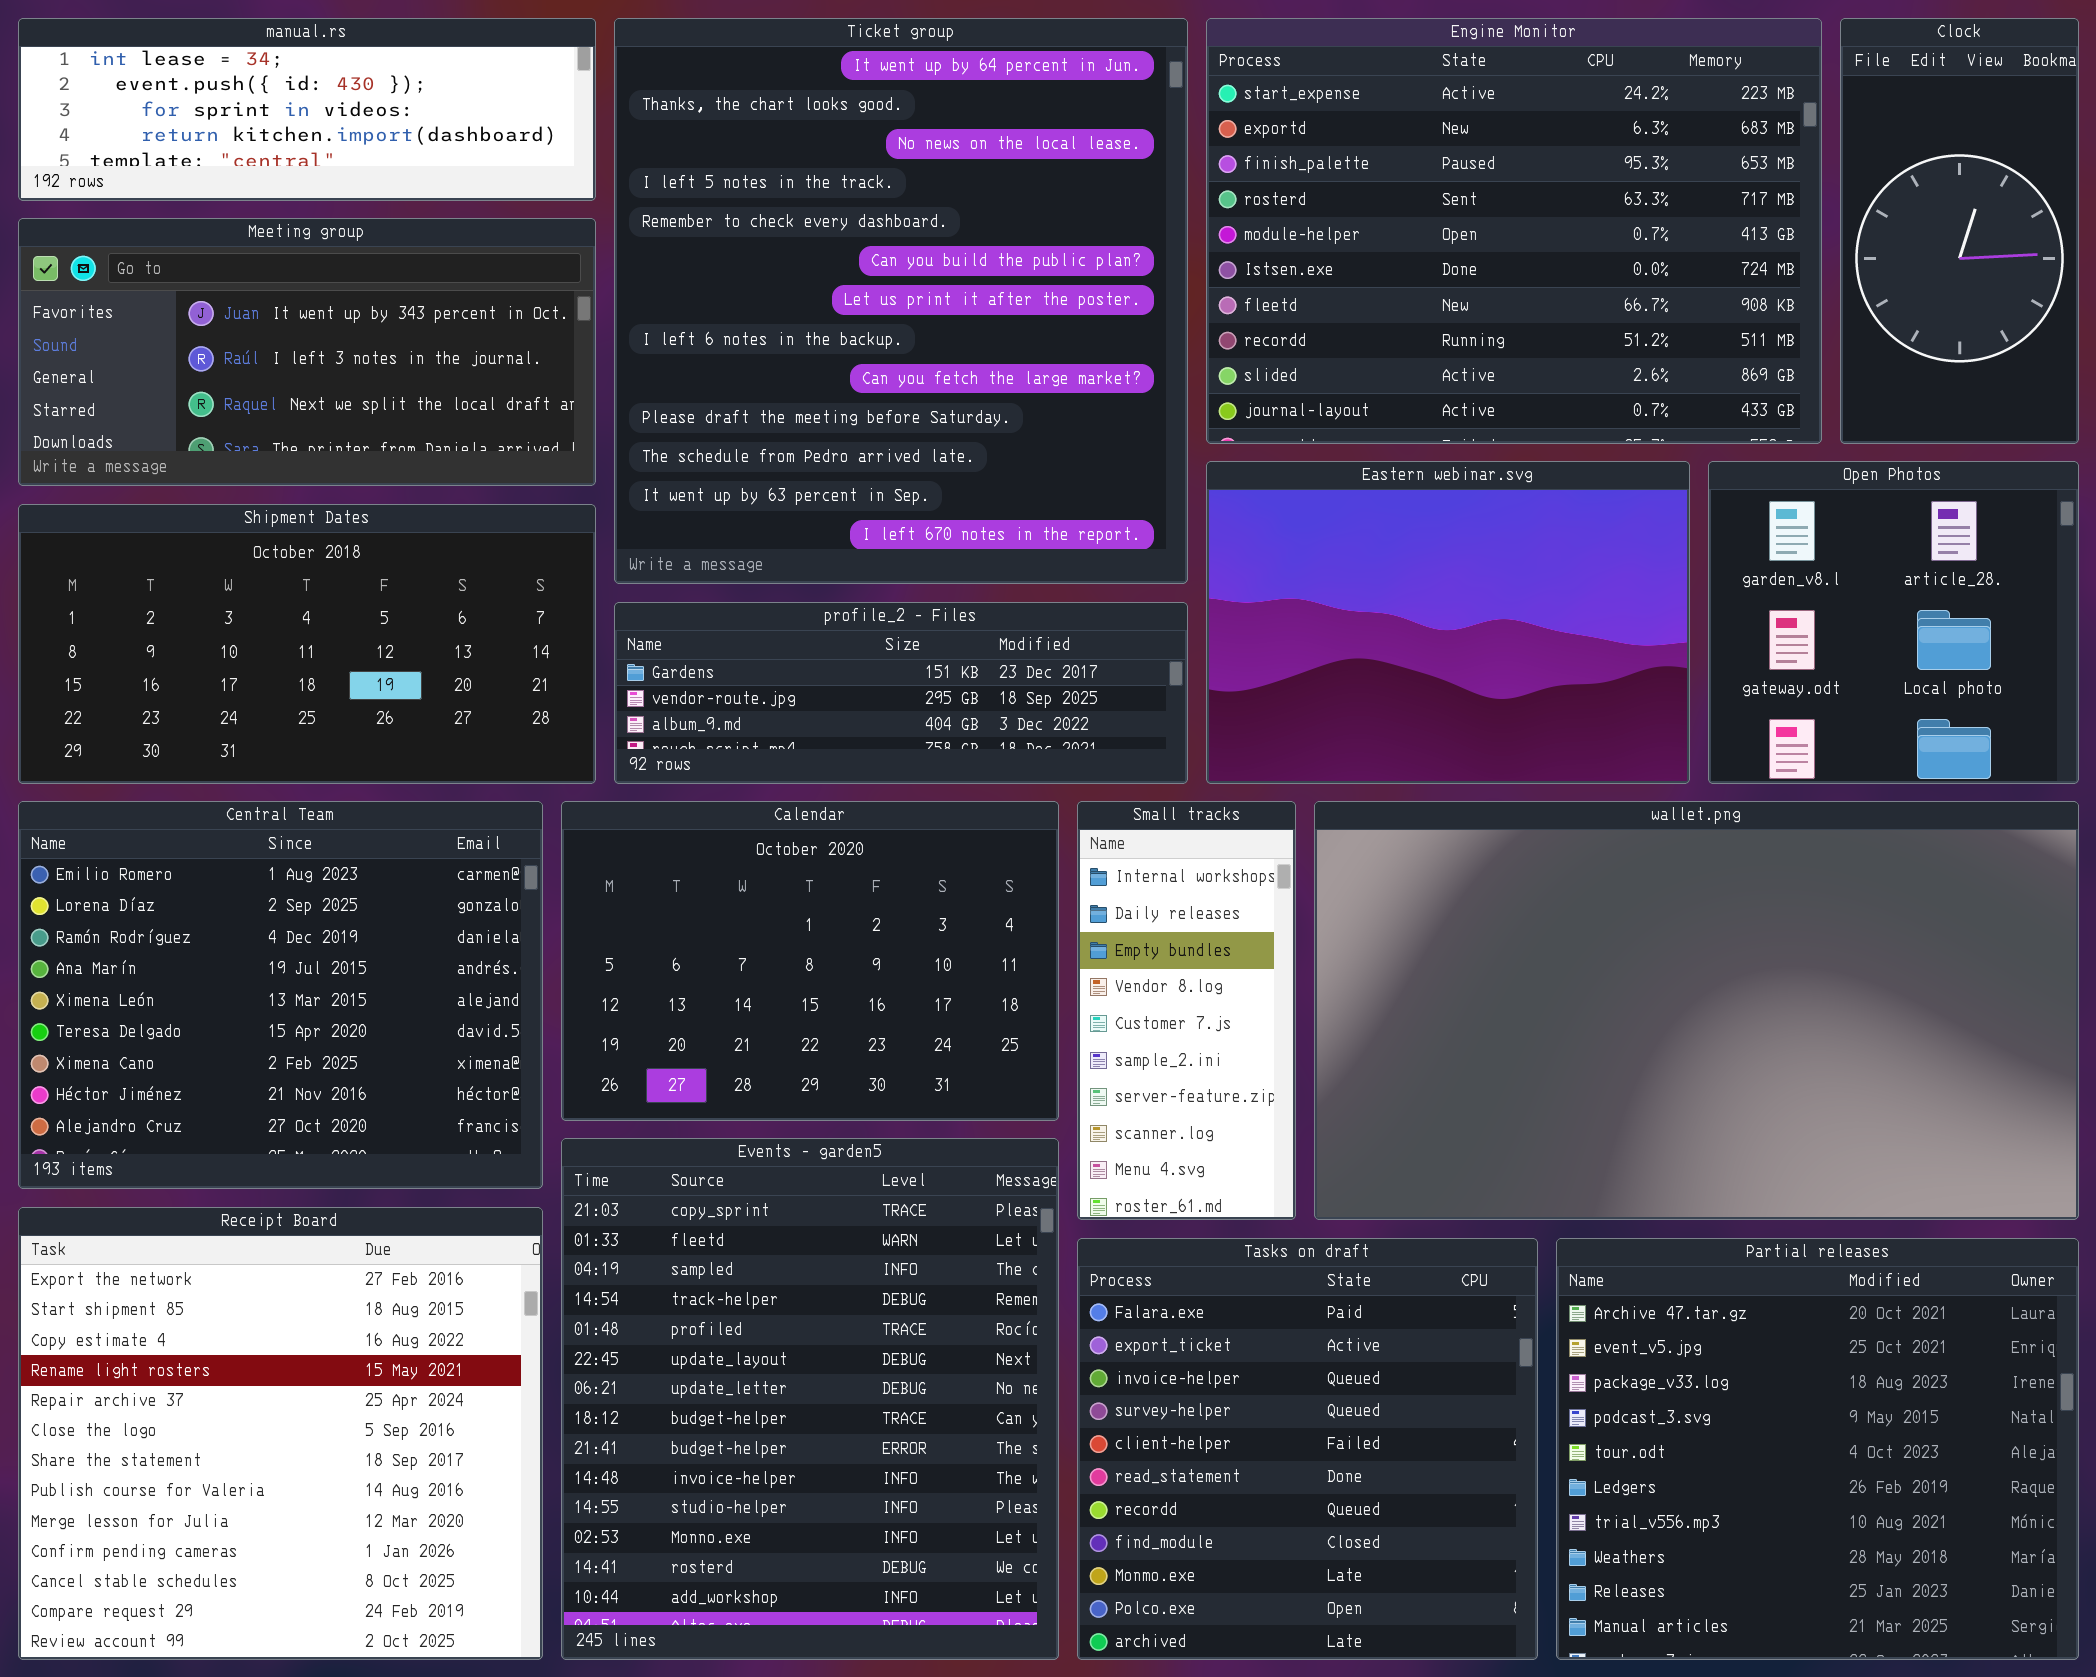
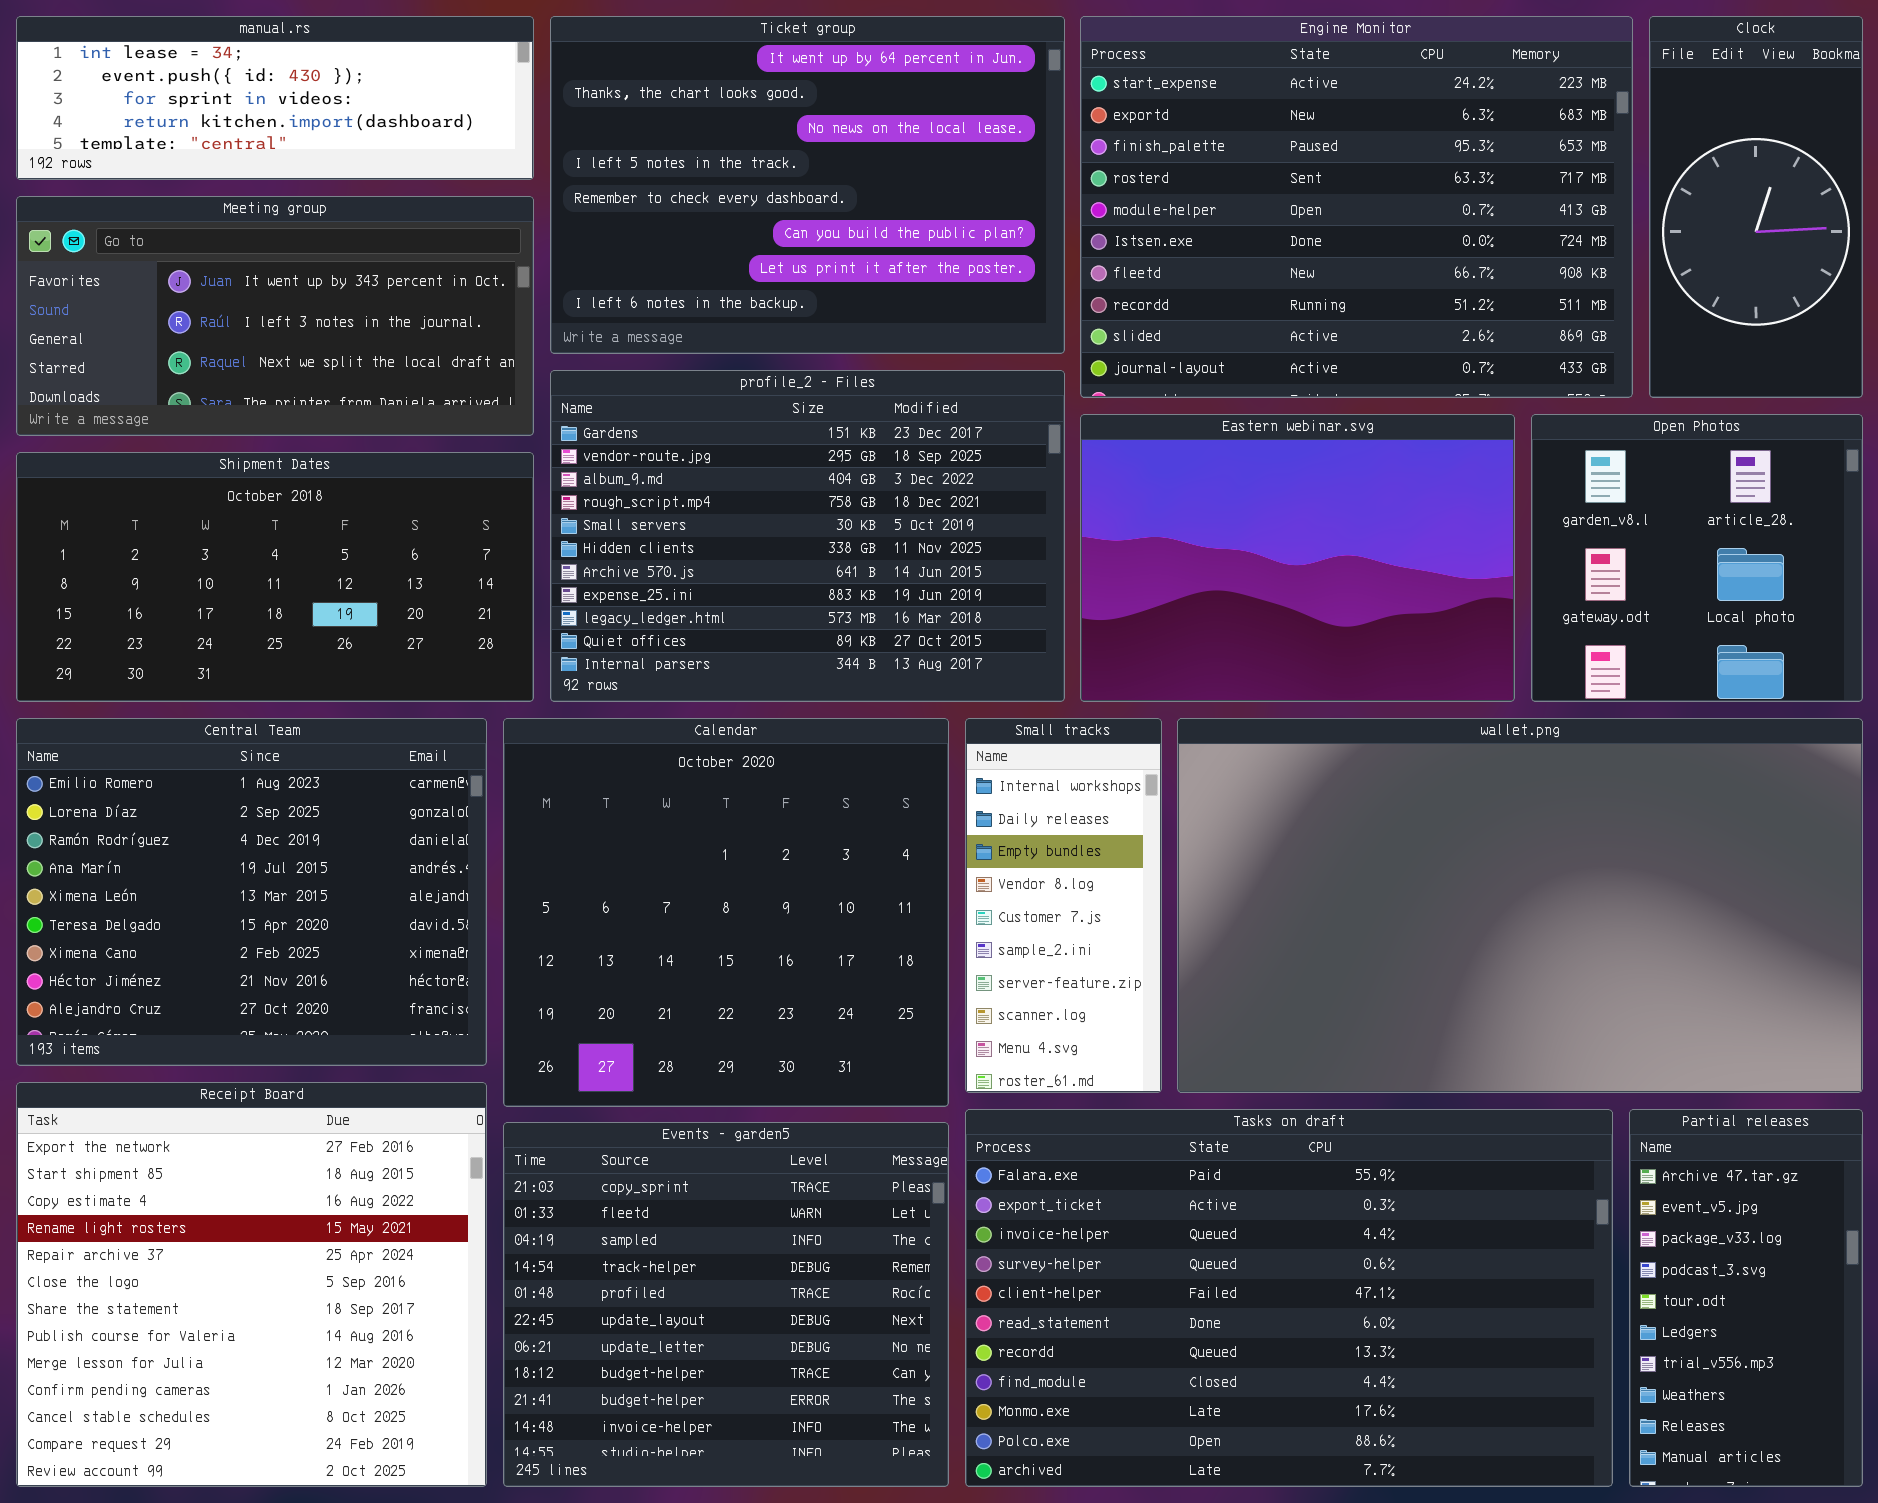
Ticket group: [614,18,1188,584] -> [550,16,1065,354], resized
profile_2 - Files: [614,602,1188,784] -> [550,370,1065,702], resized
Calendar: [561,801,1059,1121] -> [503,718,949,1107], resized
Events - garden5: [561,1138,1059,1660] -> [503,1122,949,1487], resized
Tasks on draft: [1077,1238,1538,1660] -> [965,1109,1613,1487], resized
Partial releases: [1556,1238,2079,1660] -> [1629,1109,1863,1487], resized

